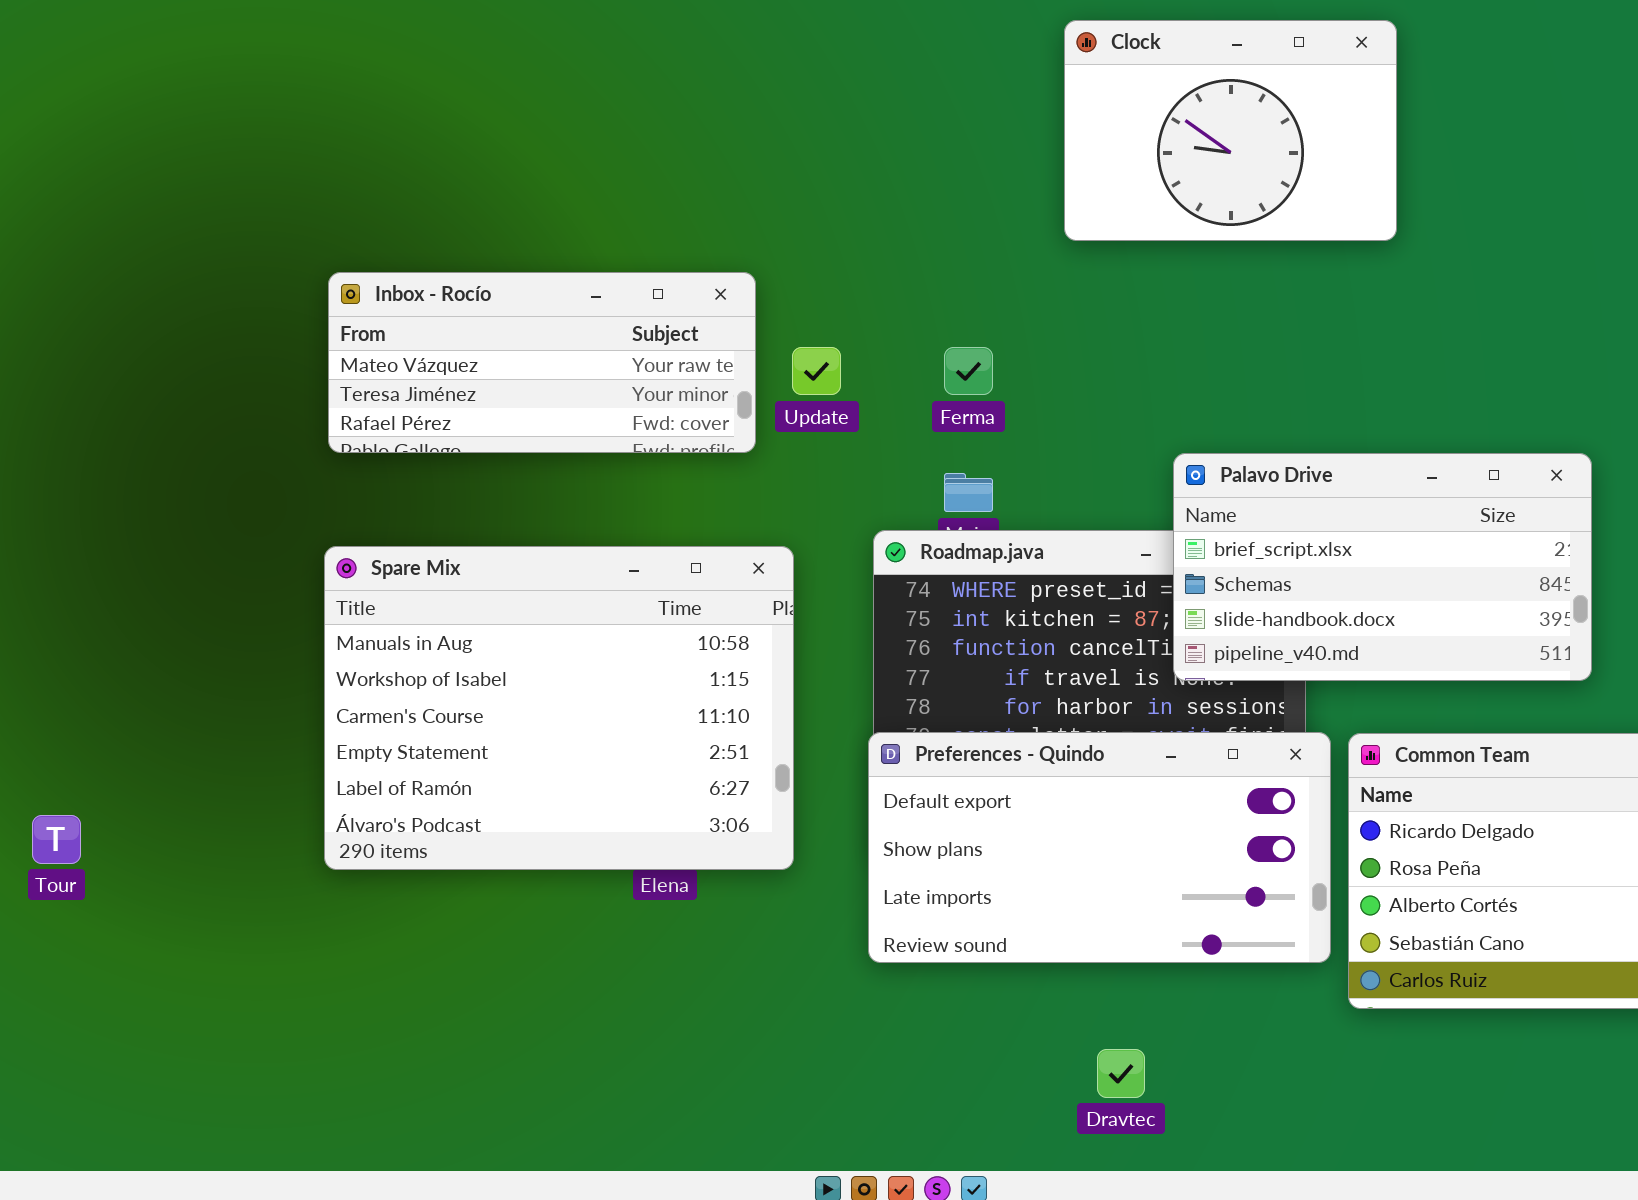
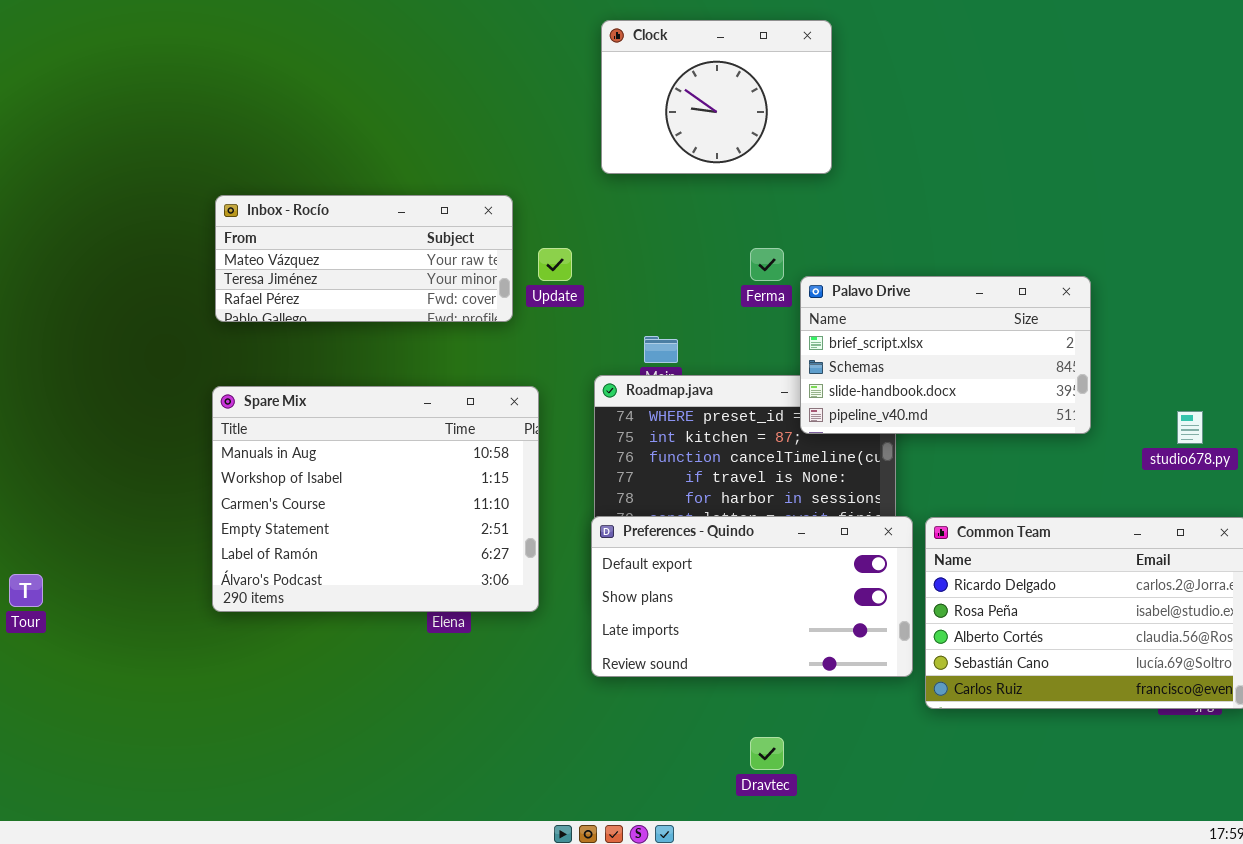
Clock: [1064,20,1397,241] -> [601,20,832,174], moved
Ferma: [944,347,993,395] -> [750,248,784,281], moved
Palavo Drive: [1173,453,1592,681] -> [800,276,1091,434], moved

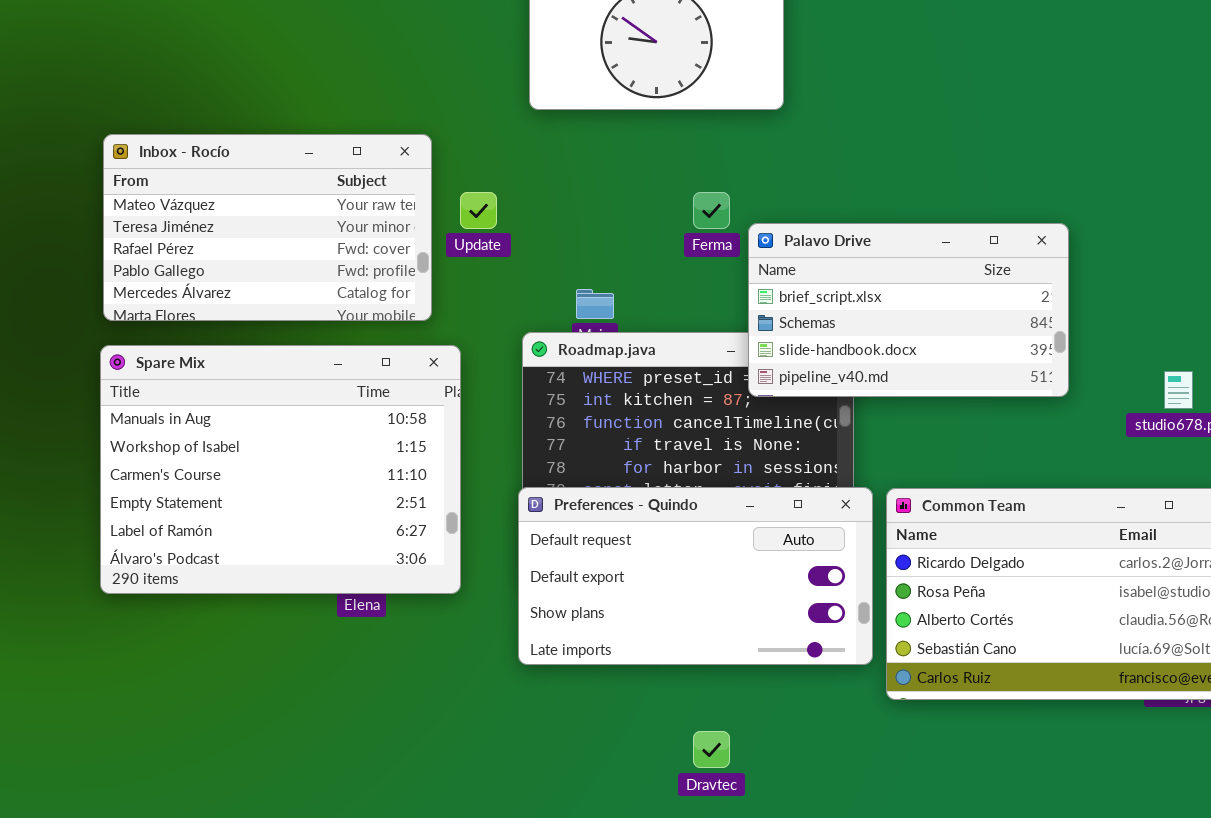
Inbox - Rocío: [215,195,513,322] -> [103,134,432,321], resized
Preferences - Quindo: [591,516,913,677] -> [518,487,873,665], scrolled up 1 row

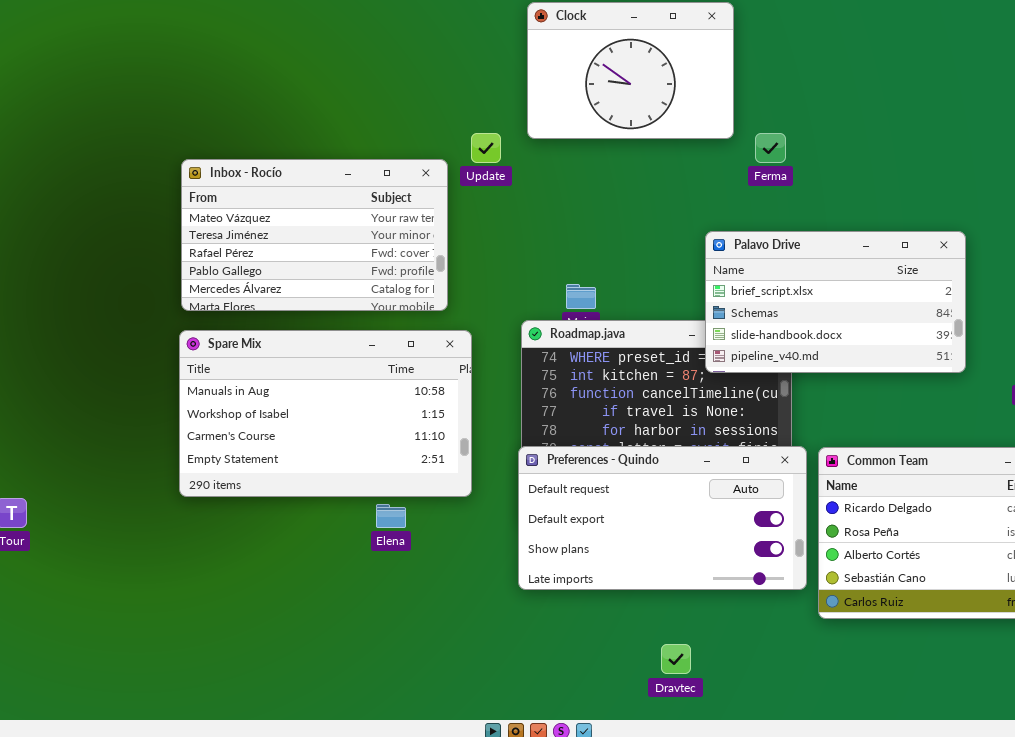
Update: [460,192,497,229] -> [471,133,501,163], moved
Ferma: [693,192,730,229] -> [755,133,786,163], moved
Spare Mix: [100,345,461,594] -> [179,330,472,497], resized

